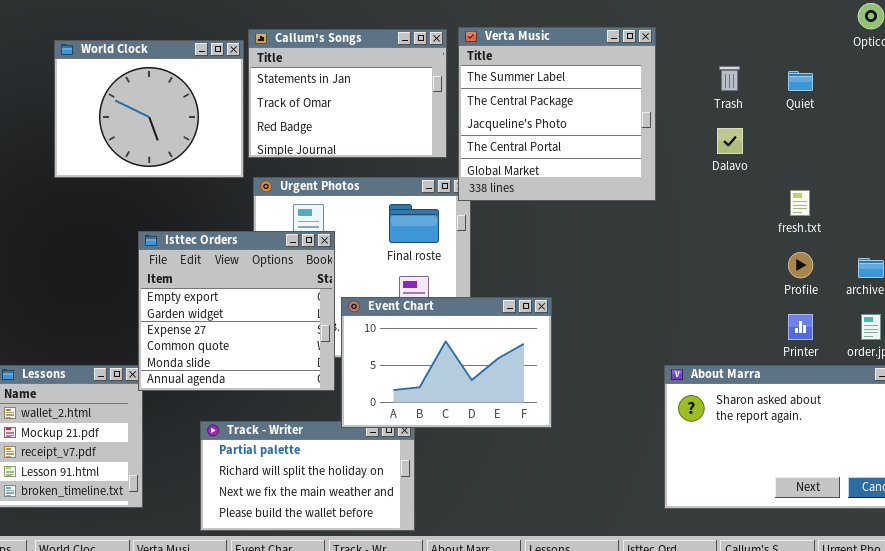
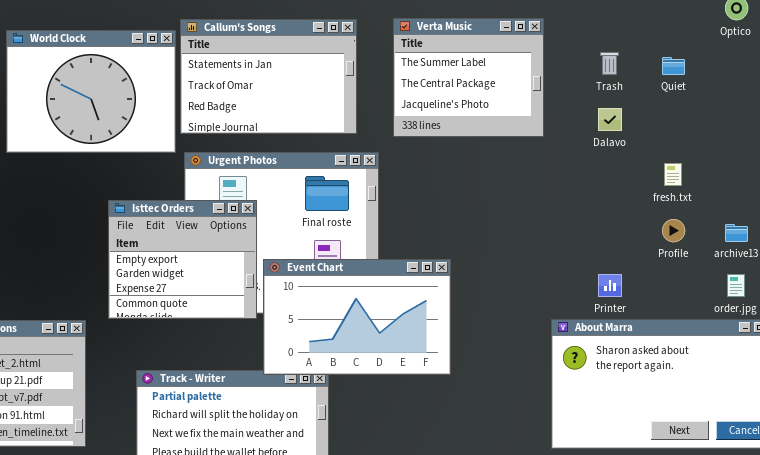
Verta Music: [458,27,656,201] -> [393,18,544,137], resized
Isttec Orders: [138,231,335,391] -> [108,200,257,319], resized
Printer: [788,314,813,340] -> [598,274,622,297], moved

